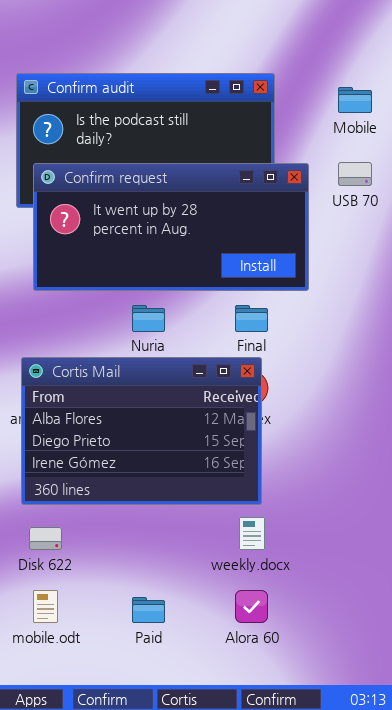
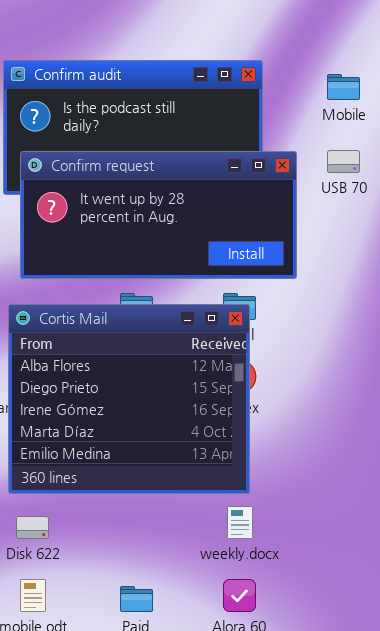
Cortis Mail: [21,357,262,505] -> [8,304,250,494], resized

